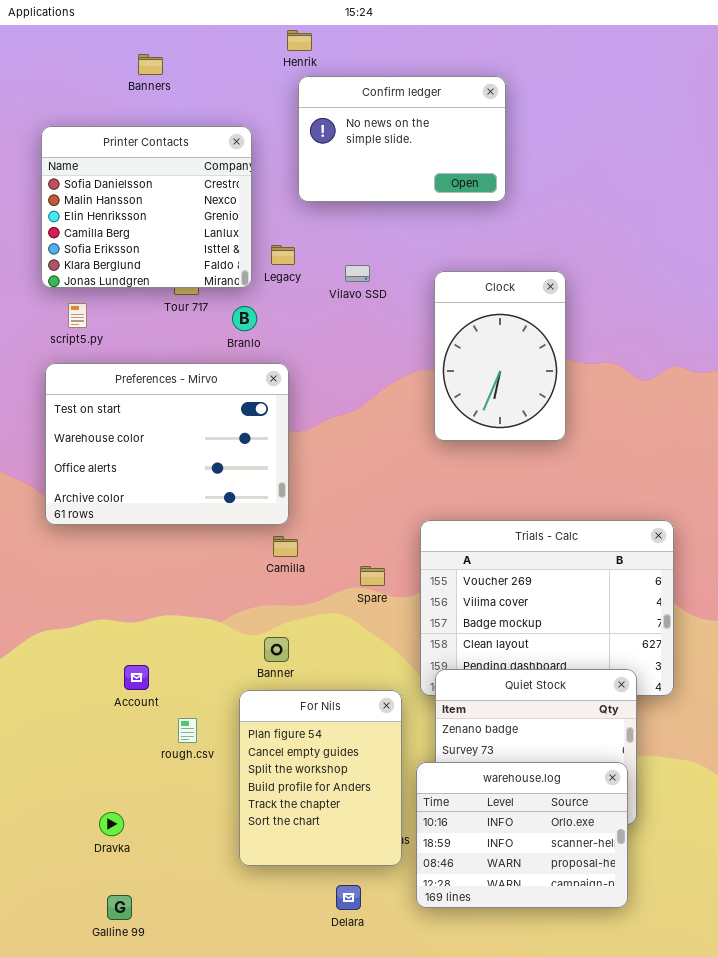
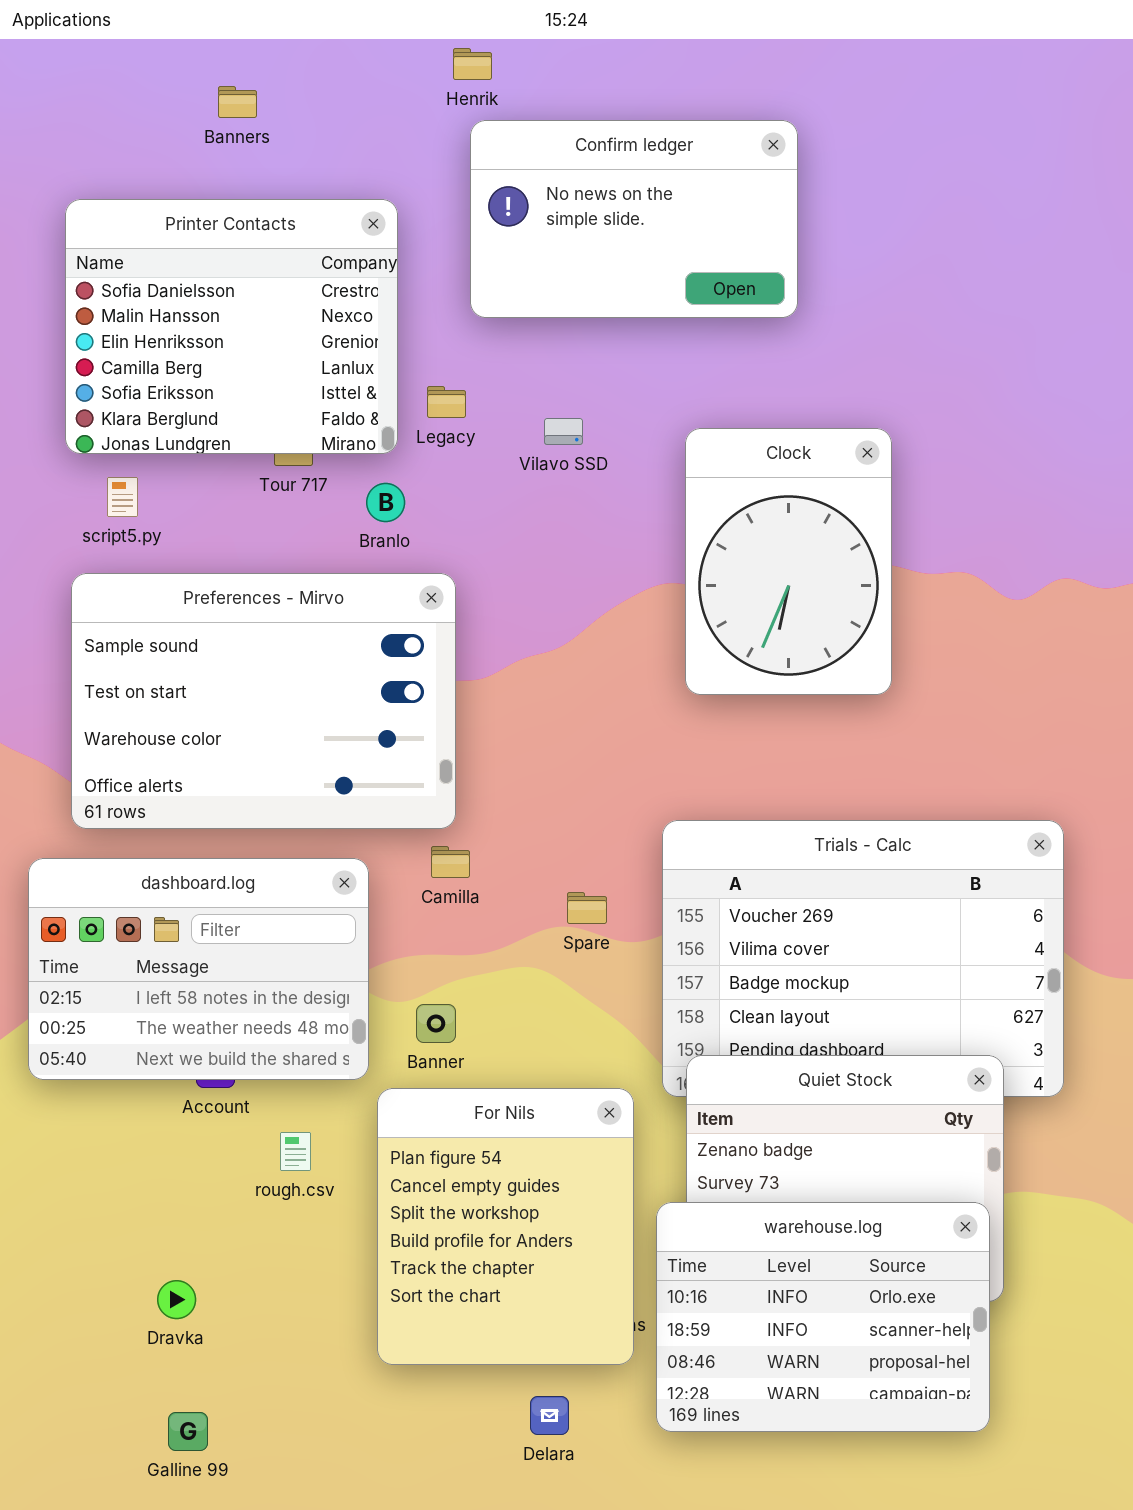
Preferences - Mirvo: [45,363,289,525] -> [71,573,456,829], scrolled up 1 row
dashboard.log: none -> [28,858,369,1080], opened

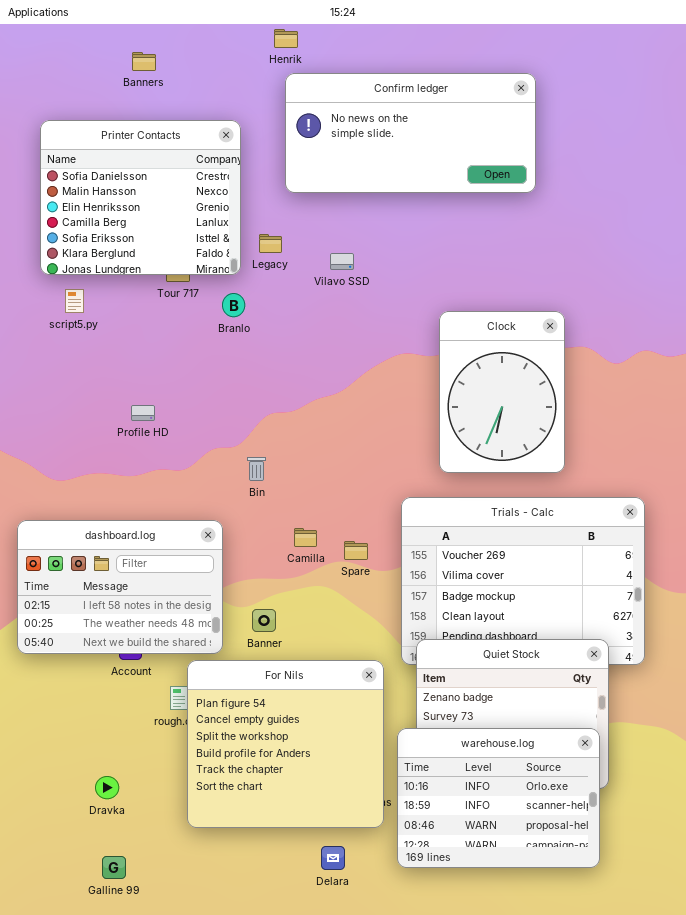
Confirm ledger: [470,120,798,318] -> [285,73,536,193], resized
Clock: [685,428,892,695] -> [439,311,565,473], moved
Preferences - Mirvo: [71,573,456,829] -> none, closed
Camilla: [431,846,470,878] -> [294,528,317,547], moved
For Nils: [377,1088,634,1365] -> [187,660,384,828], resized

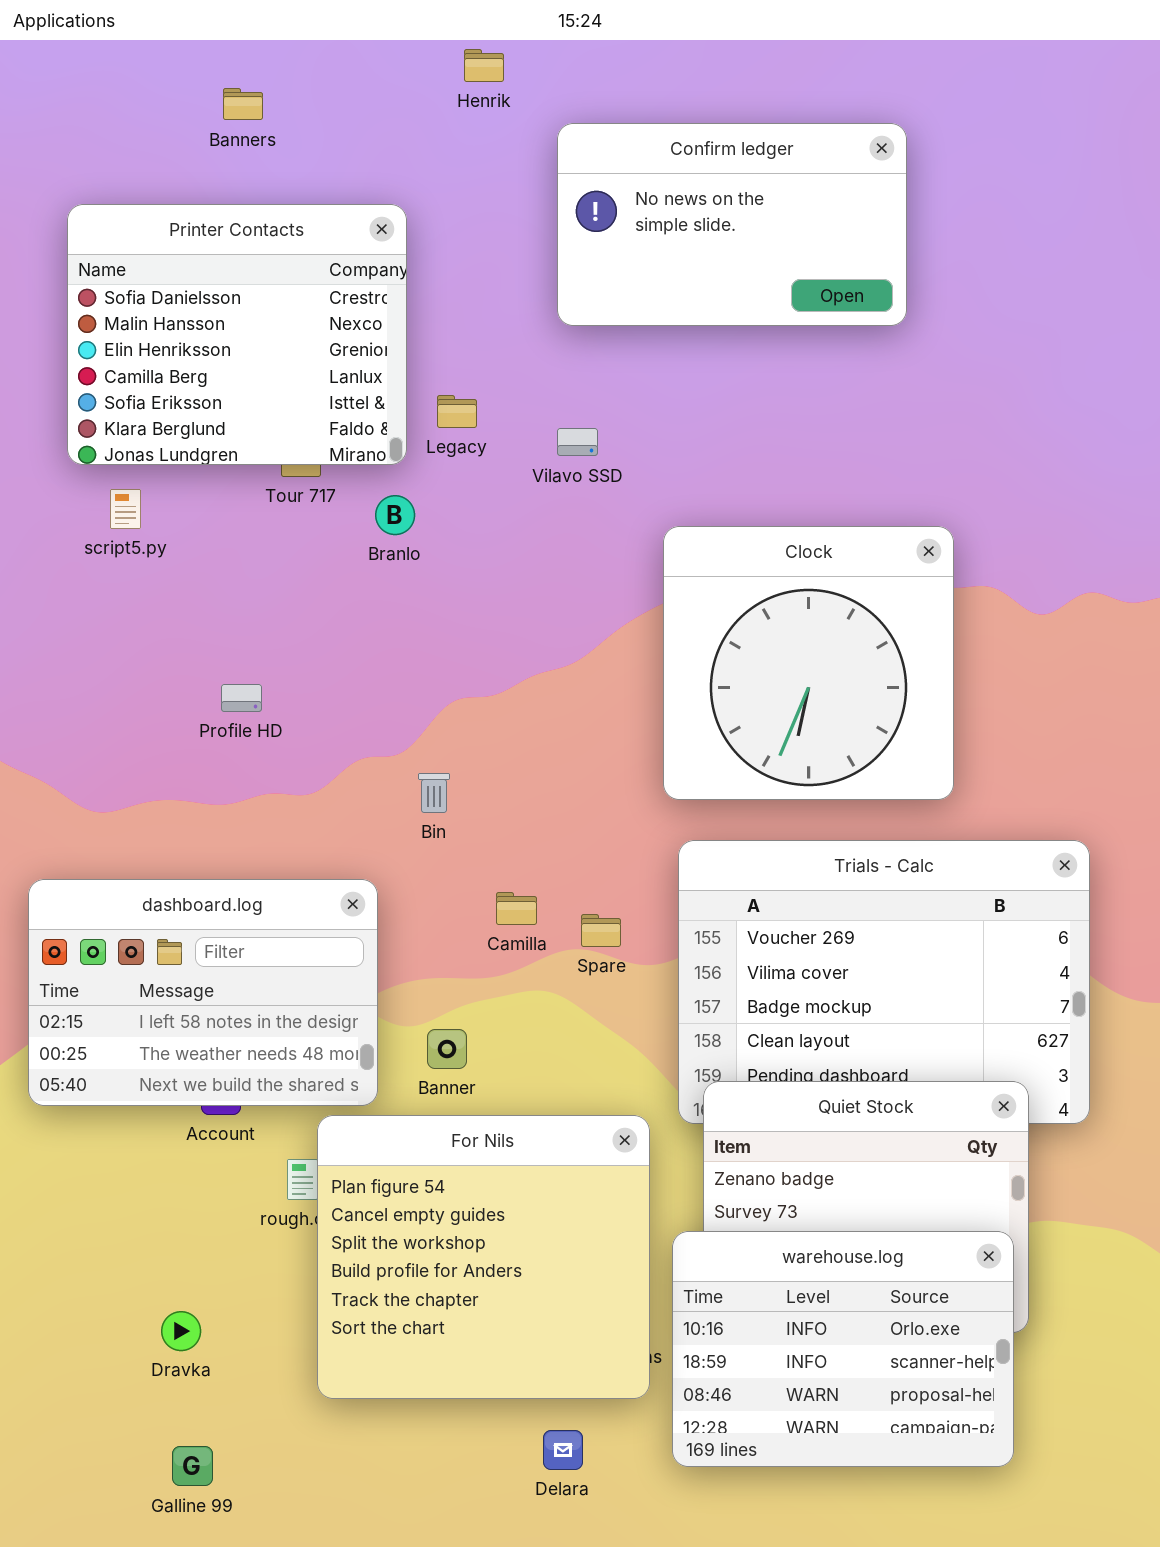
Confirm ledger: [285,73,536,193] -> [557,123,907,326], resized
Clock: [439,311,565,473] -> [663,526,954,800], resized

